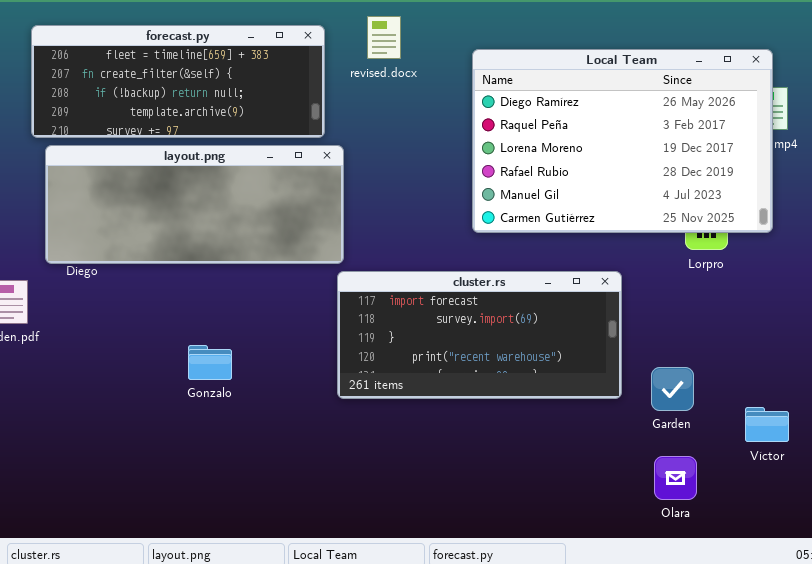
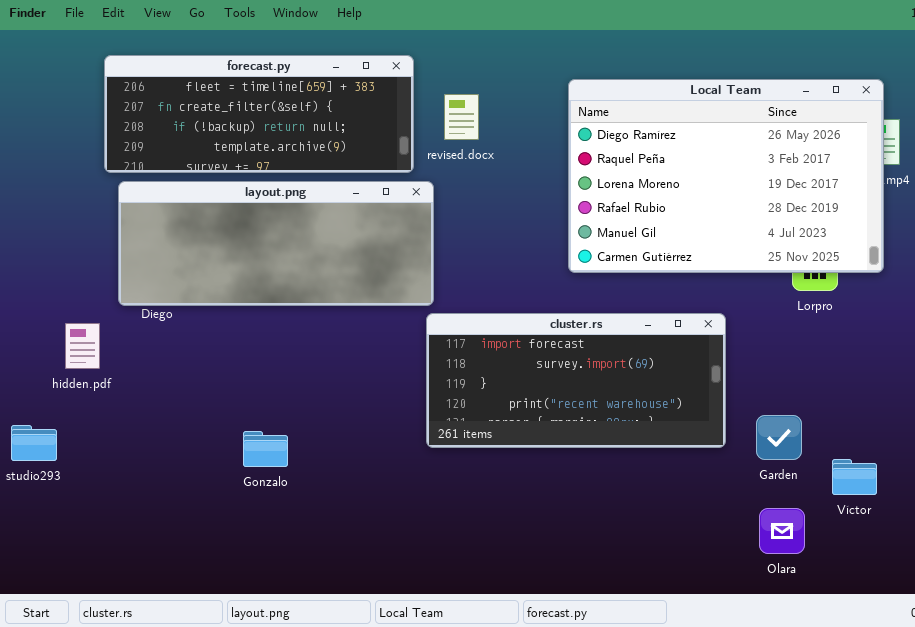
revised.docx: [367,16,401,59] -> [444,94,479,140], moved
Gonzalo: [188,345,232,380] -> [243,431,288,467], moved
Víctor: [745,407,789,442] -> [832,459,877,495], moved

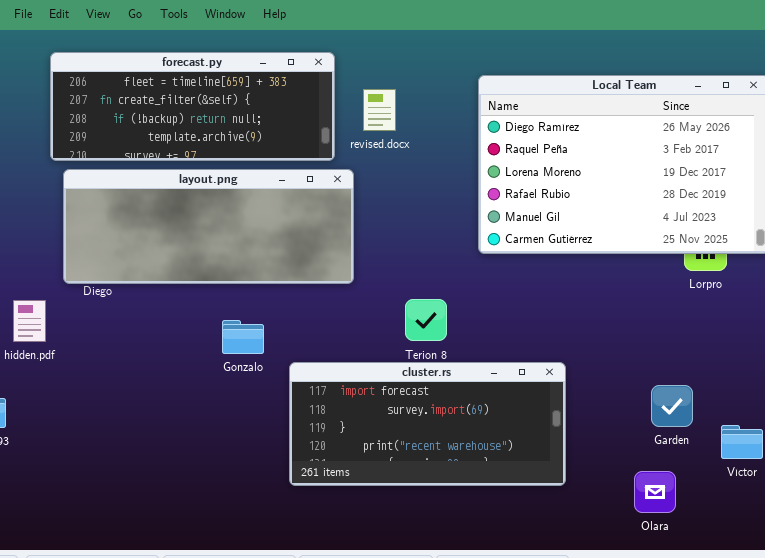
cluster.rs: [426,313,726,448] -> [289,362,566,486], moved
Gonzalo: [243,431,288,467] -> [222,320,264,354], moved
Olara: [759,508,805,554] -> [634,471,676,513], moved

